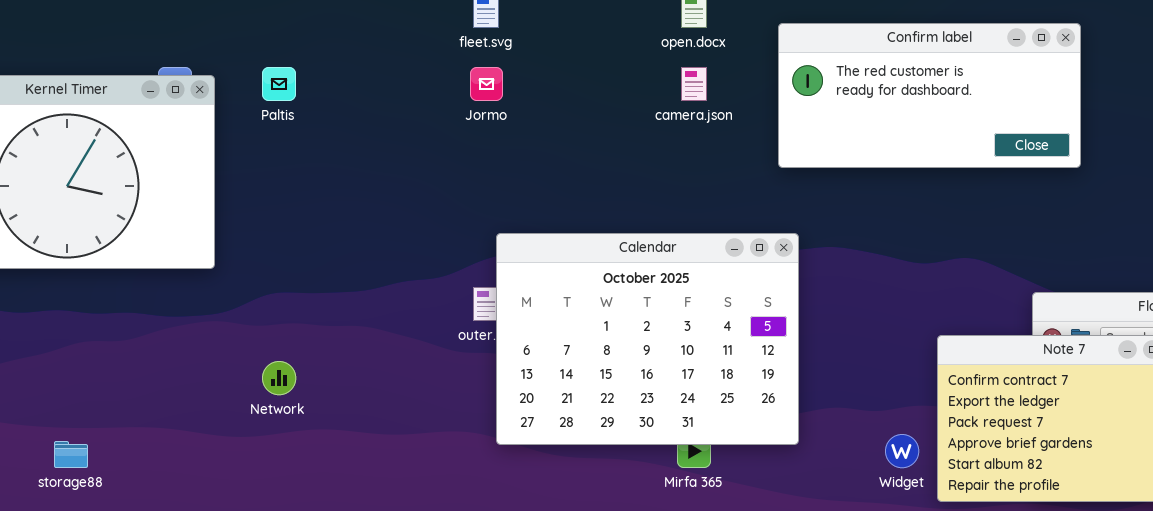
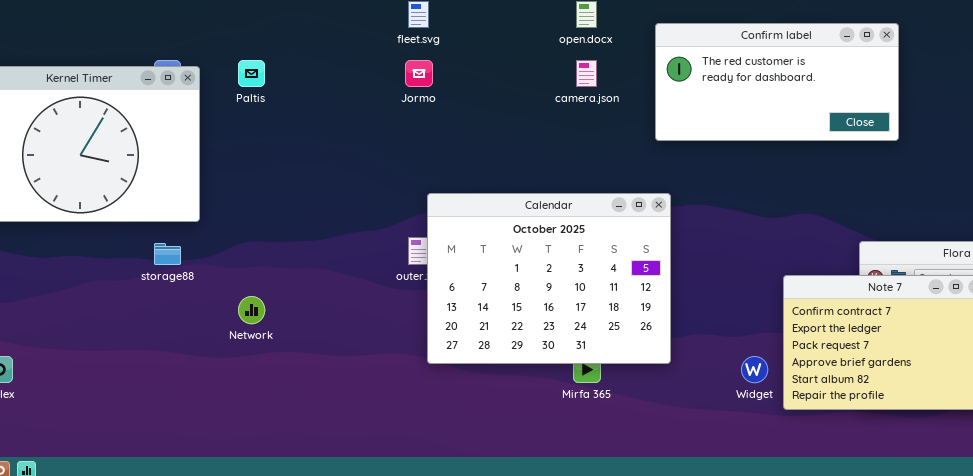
storage88: [54,441,88,468] -> [154,243,181,265], moved

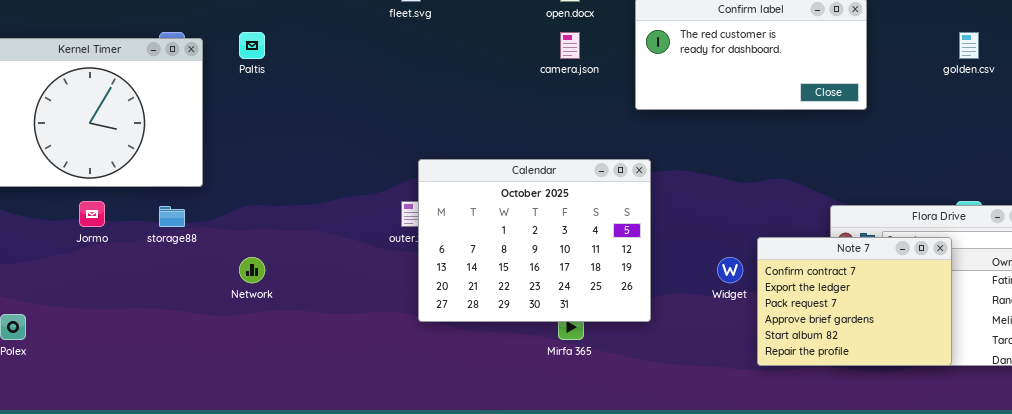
Jormo: [405,60,433,87] -> [79,201,105,227], moved
Widget: [741,356,768,383] -> [717,257,743,283], moved

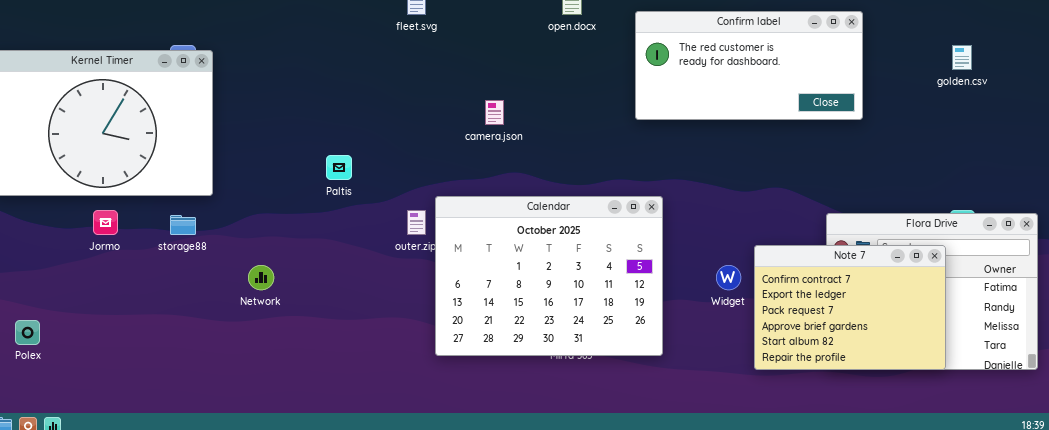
Paltis: [239,32,265,59] -> [326,155,352,180], moved
camera.json: [560,32,580,59] -> [485,100,504,125], moved
Calendar: [418,159,651,322] -> [435,196,663,356], moved

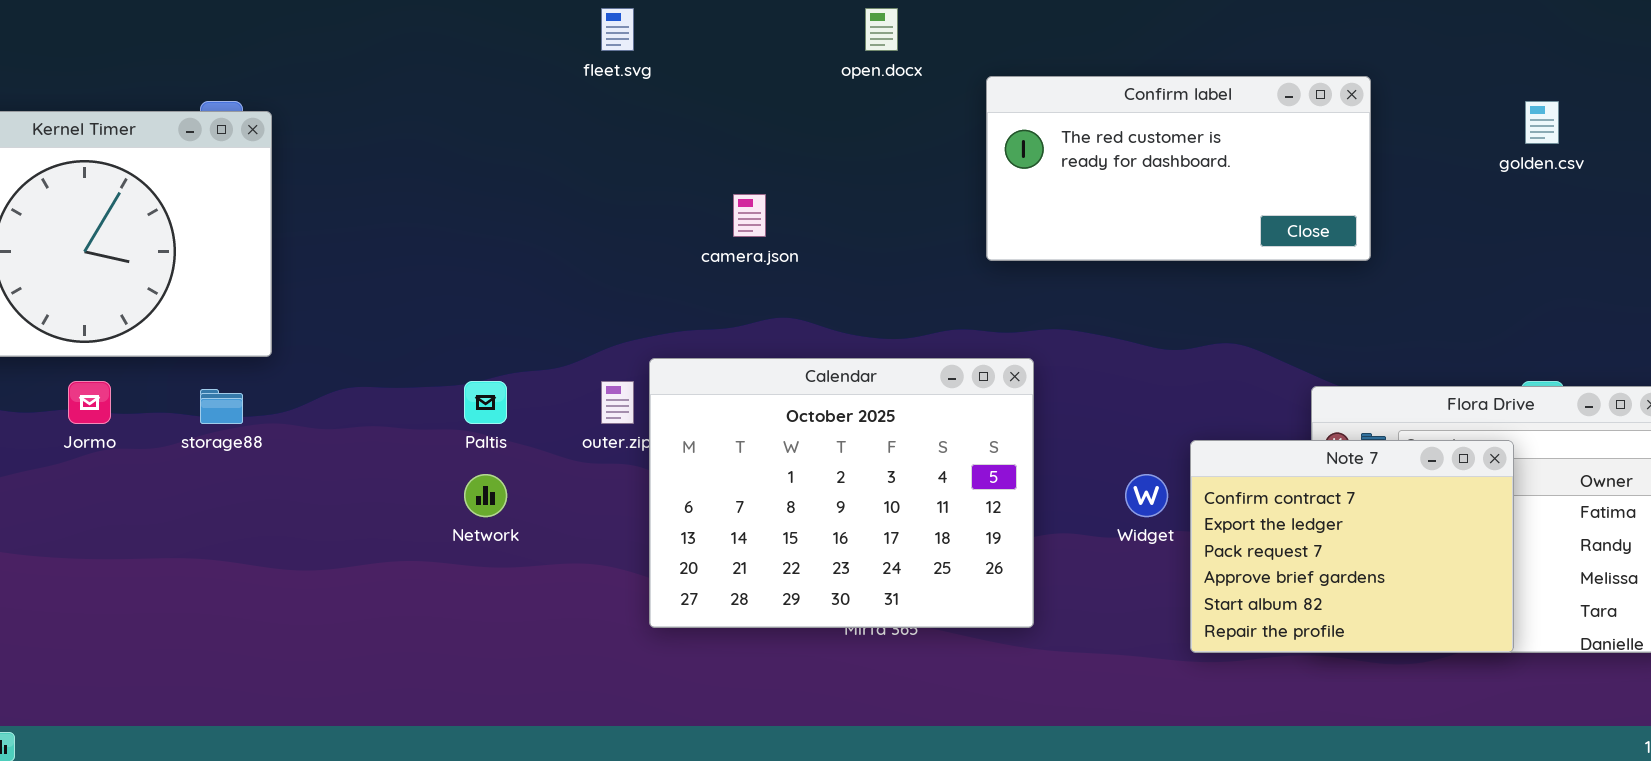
Confirm label: [635,11,863,120] -> [986,76,1371,261], moved
Paltis: [326,155,352,180] -> [464,381,507,424], moved
Network: [248,265,274,290] -> [464,474,507,517], moved

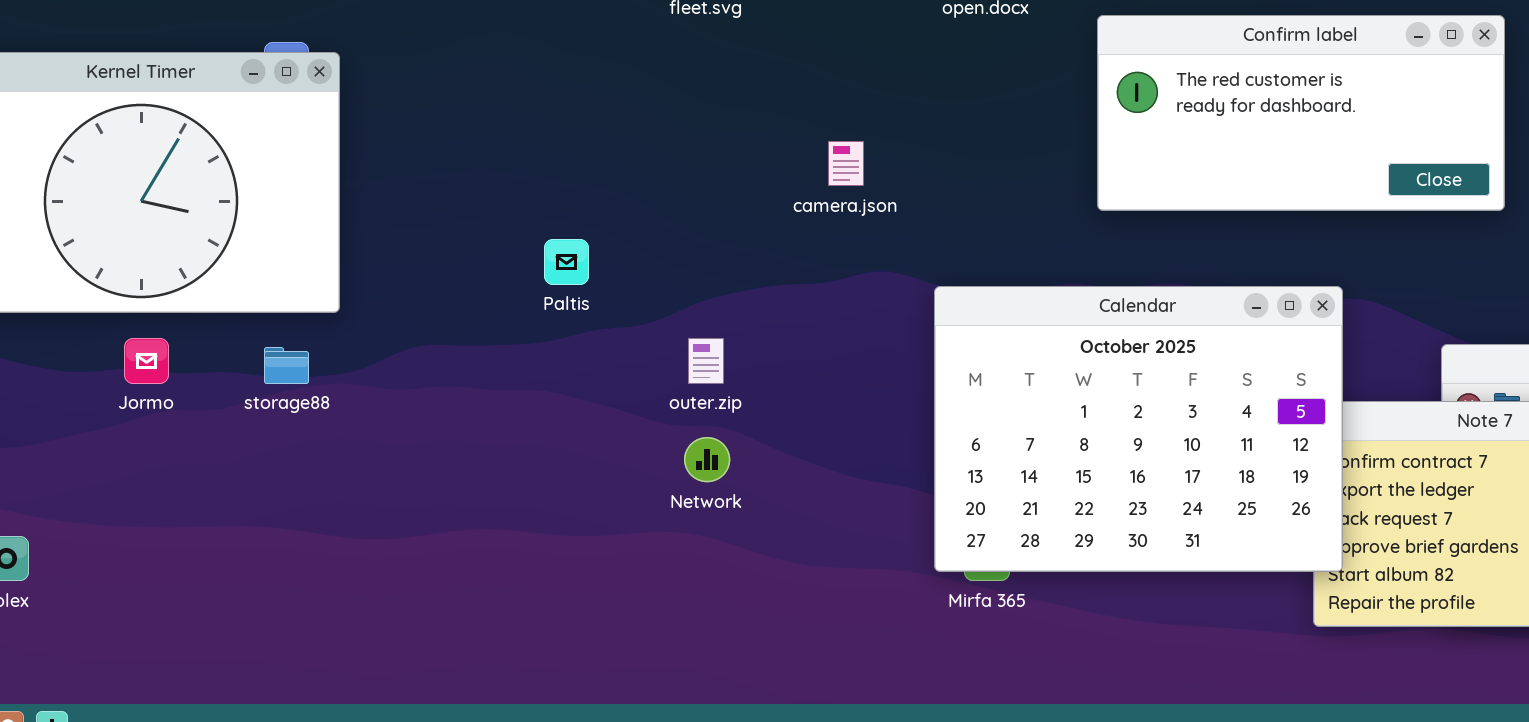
Calendar: [649,358,1034,628] -> [934,286,1343,572], moved
Paltis: [464,381,507,424] -> [544,239,589,285], moved
Network: [464,474,507,517] -> [684,437,730,482], moved

